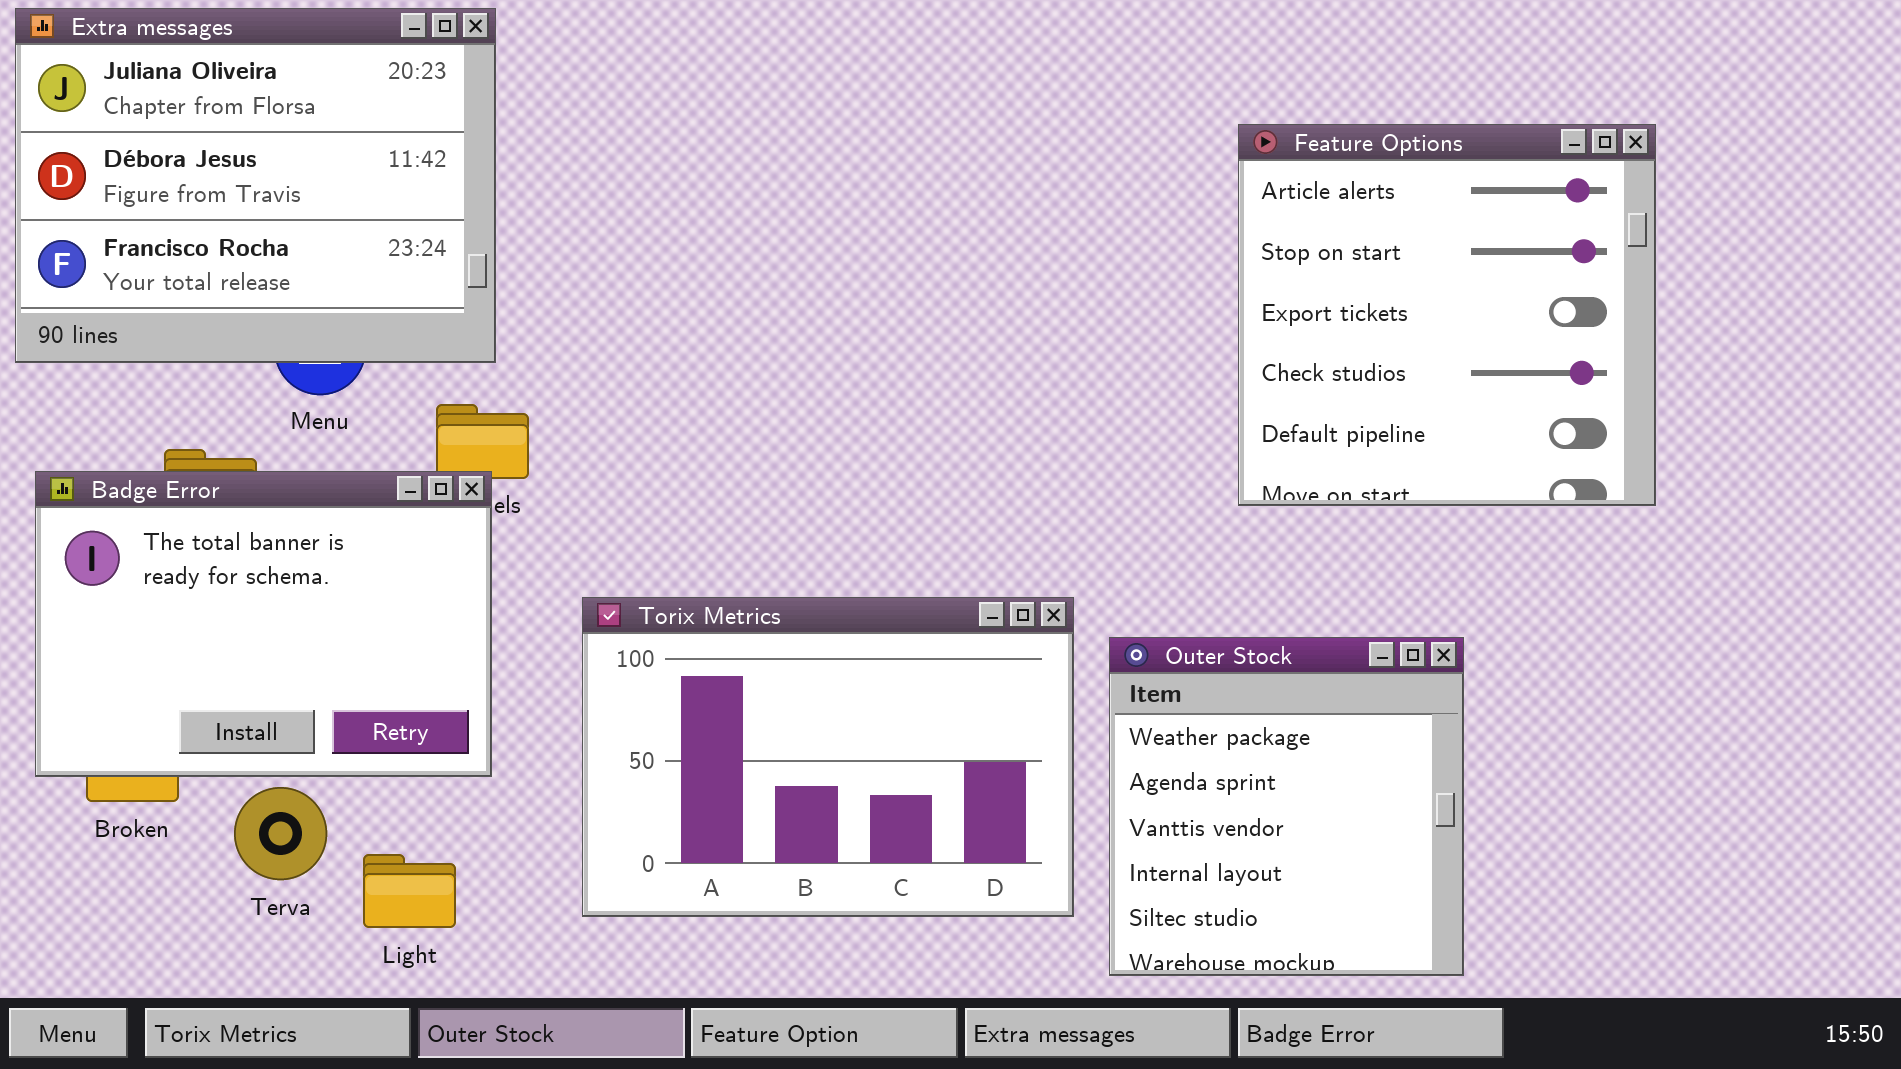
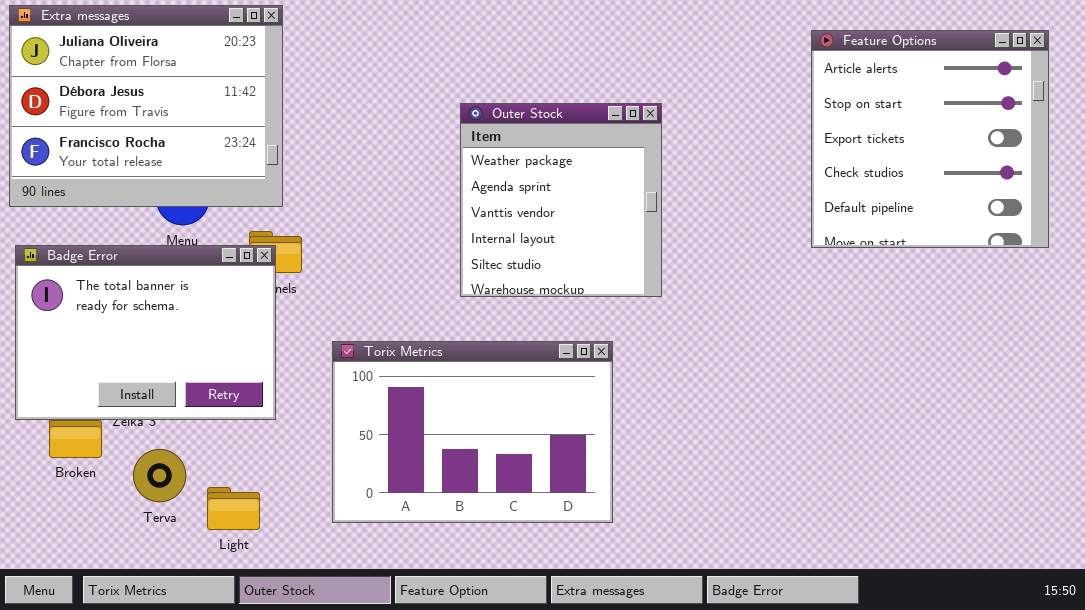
Feature Options: [1238,124,1656,506] -> [811,30,1049,248], moved
Badge Error: [35,471,492,777] -> [15,245,276,420], moved
Outer Stock: [1109,637,1464,976] -> [460,103,662,297], moved

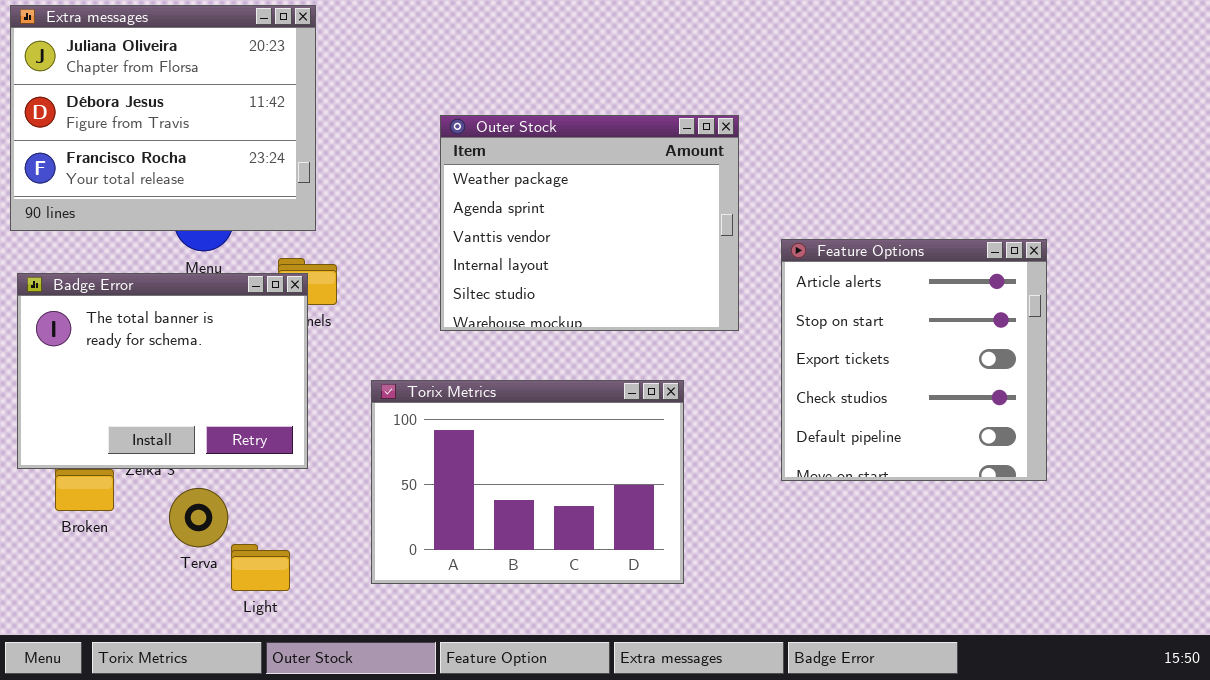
Feature Options: [811,30,1049,248] -> [781,239,1047,481], moved
Outer Stock: [460,103,662,297] -> [440,115,739,331], resized
Terva: [133,449,186,502] -> [169,488,228,547], moved

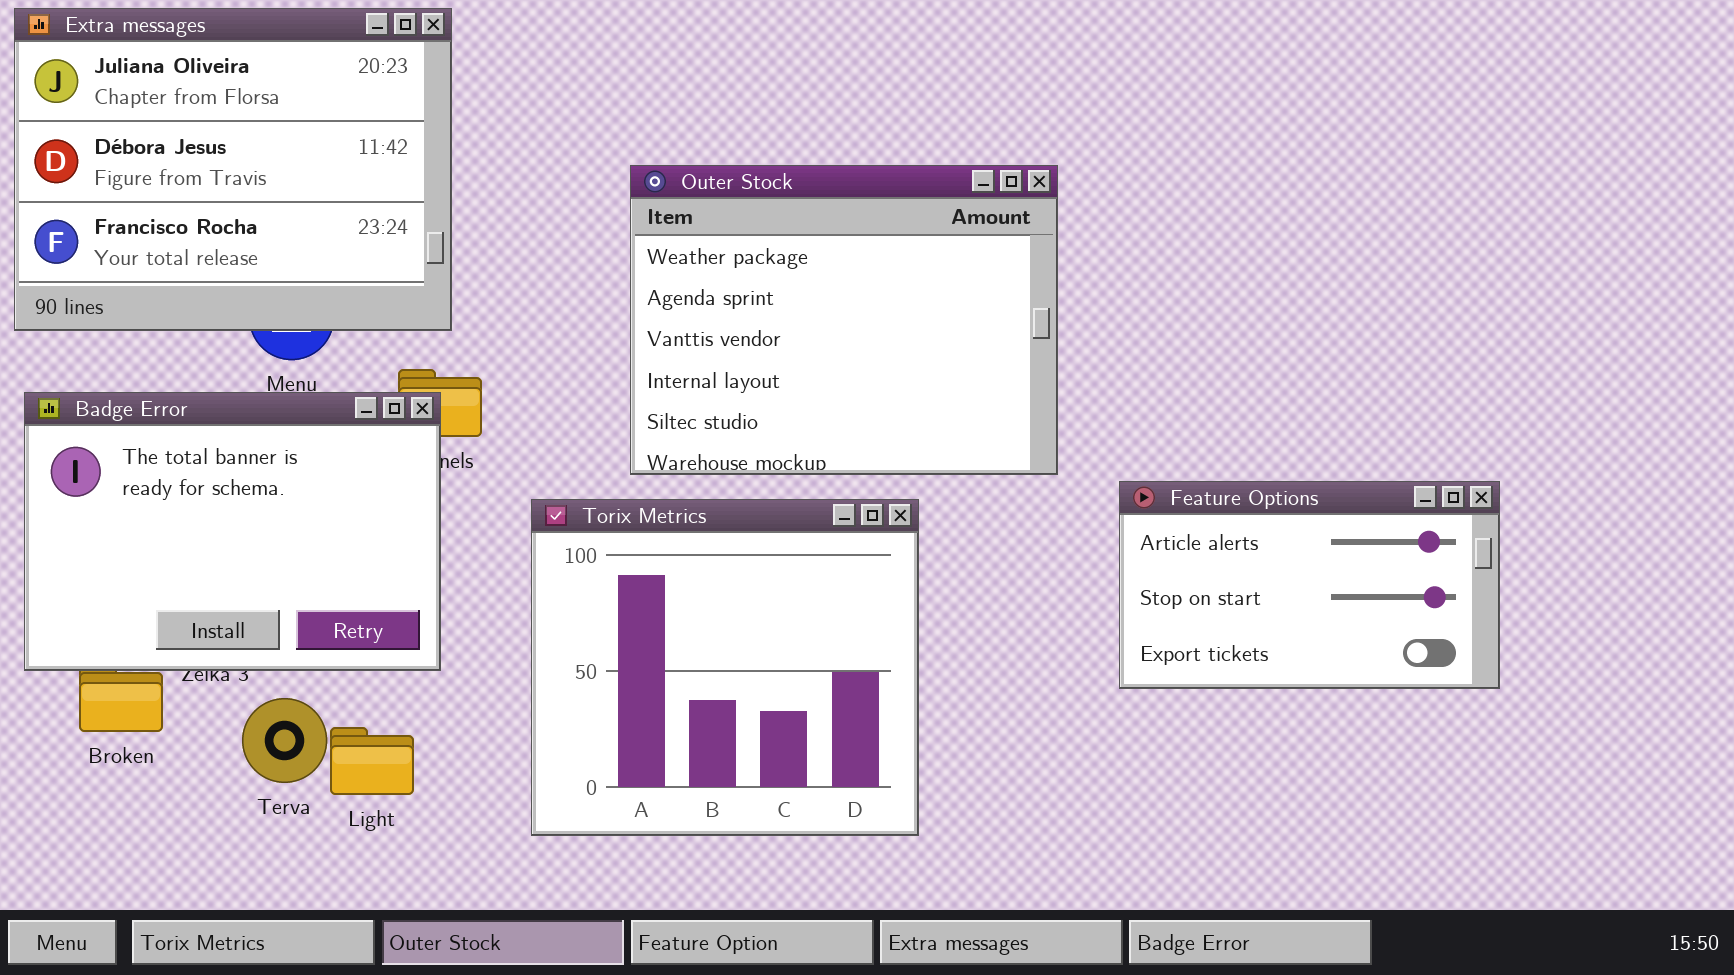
Feature Options: [781,239,1047,481] -> [1119,481,1500,689], resized
Torix Metrics: [371,380,684,584] -> [531,499,919,836], resized
Light: [231,544,290,591] -> [330,727,414,795], moved

